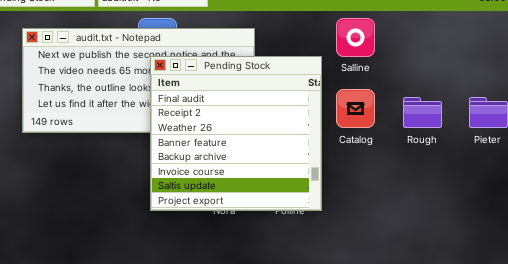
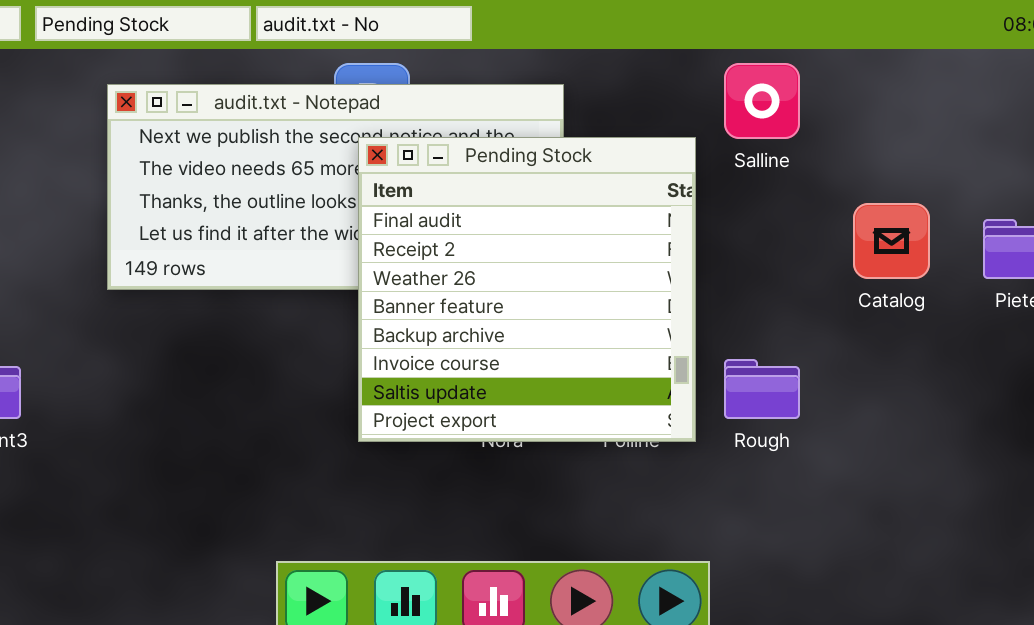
Catalog: [336,89,375,128] -> [853,203,930,279], moved
Rough: [403,97,442,128] -> [724,359,800,419], moved

